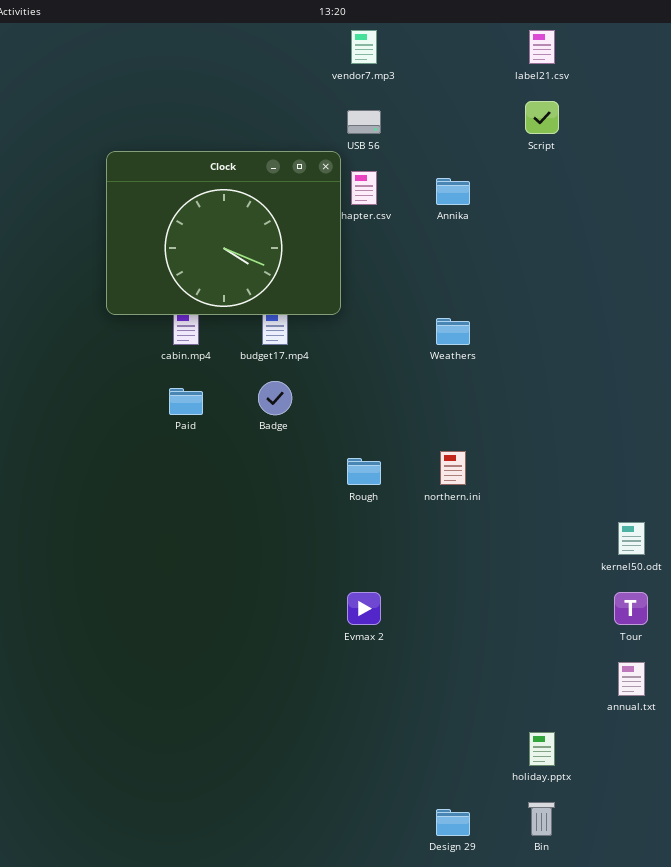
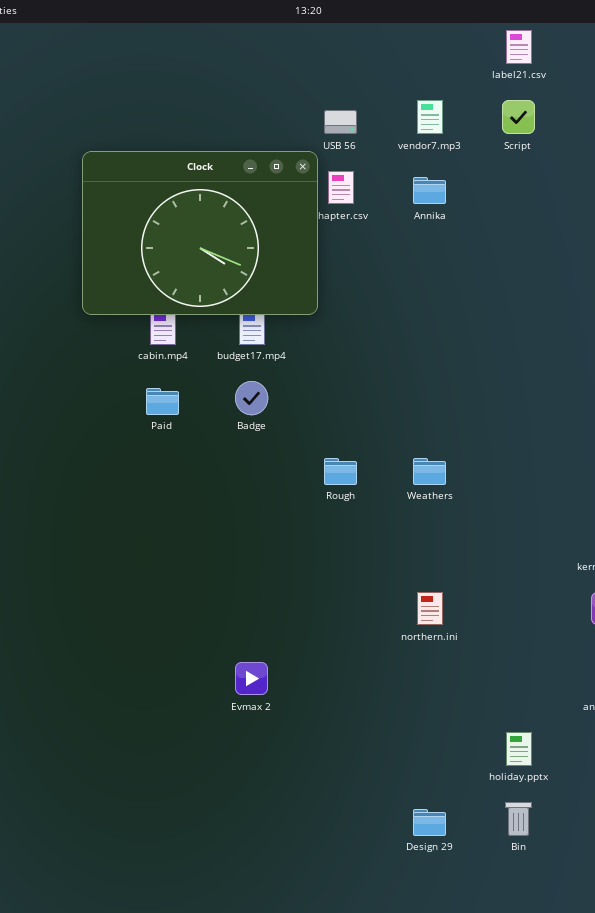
vendor7.mp3: [351,30,377,64] -> [417,100,443,134], moved
Weathers: [436,318,470,345] -> [413,458,446,485], moved
northern.ini: [440,451,466,485] -> [417,592,443,625], moved
Evmax 2: [347,592,381,625] -> [235,662,268,695], moved

